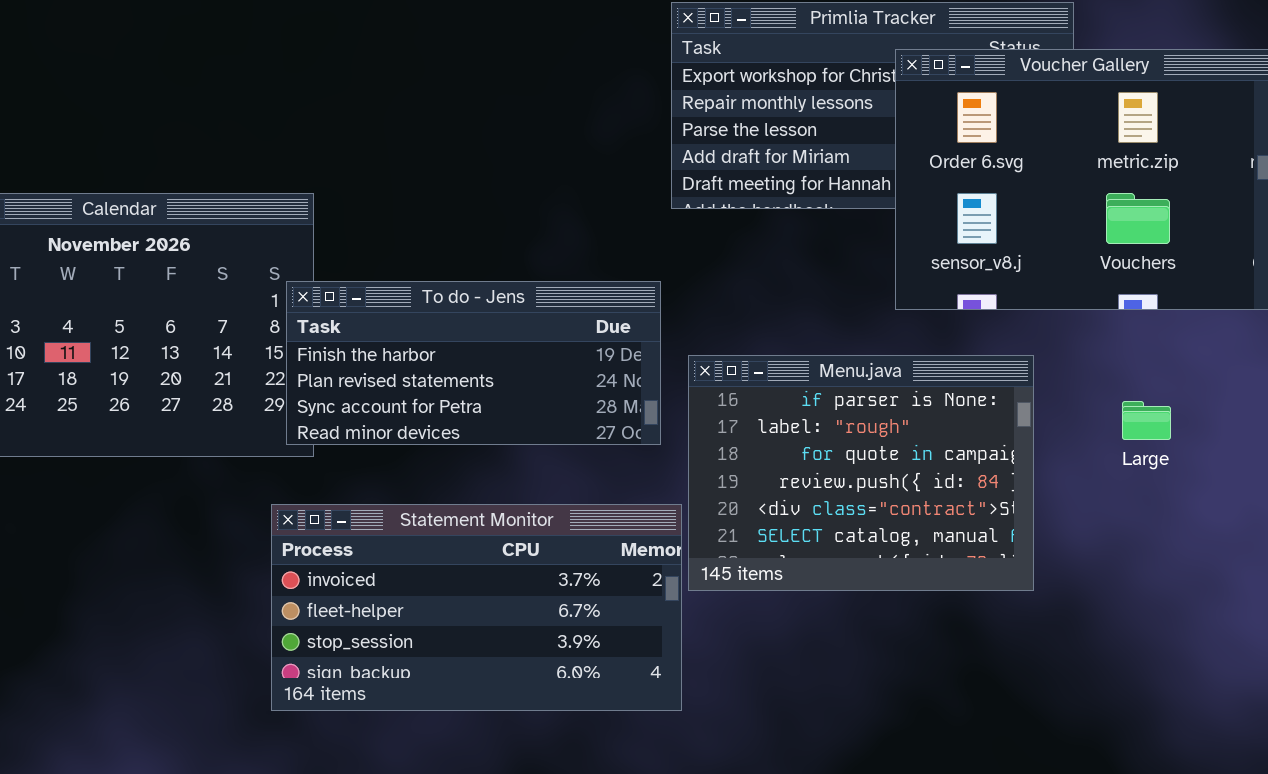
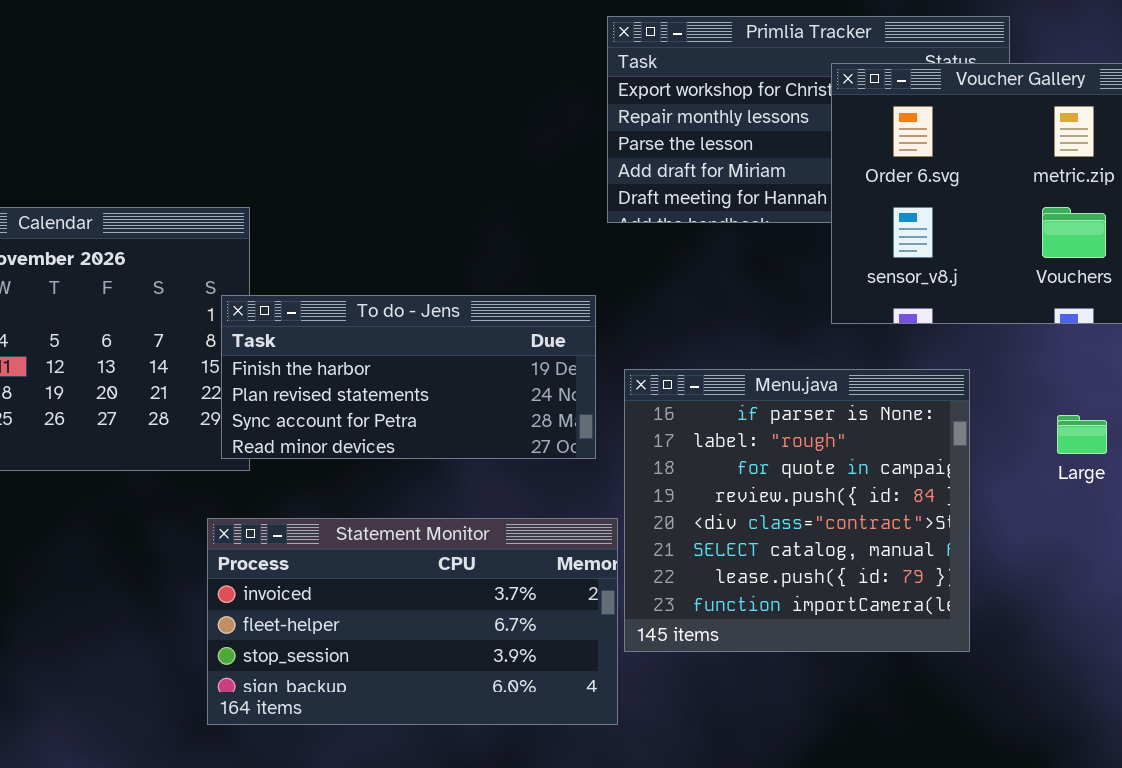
Menu.java: [688,355,1034,591] -> [624,369,970,652], resized

